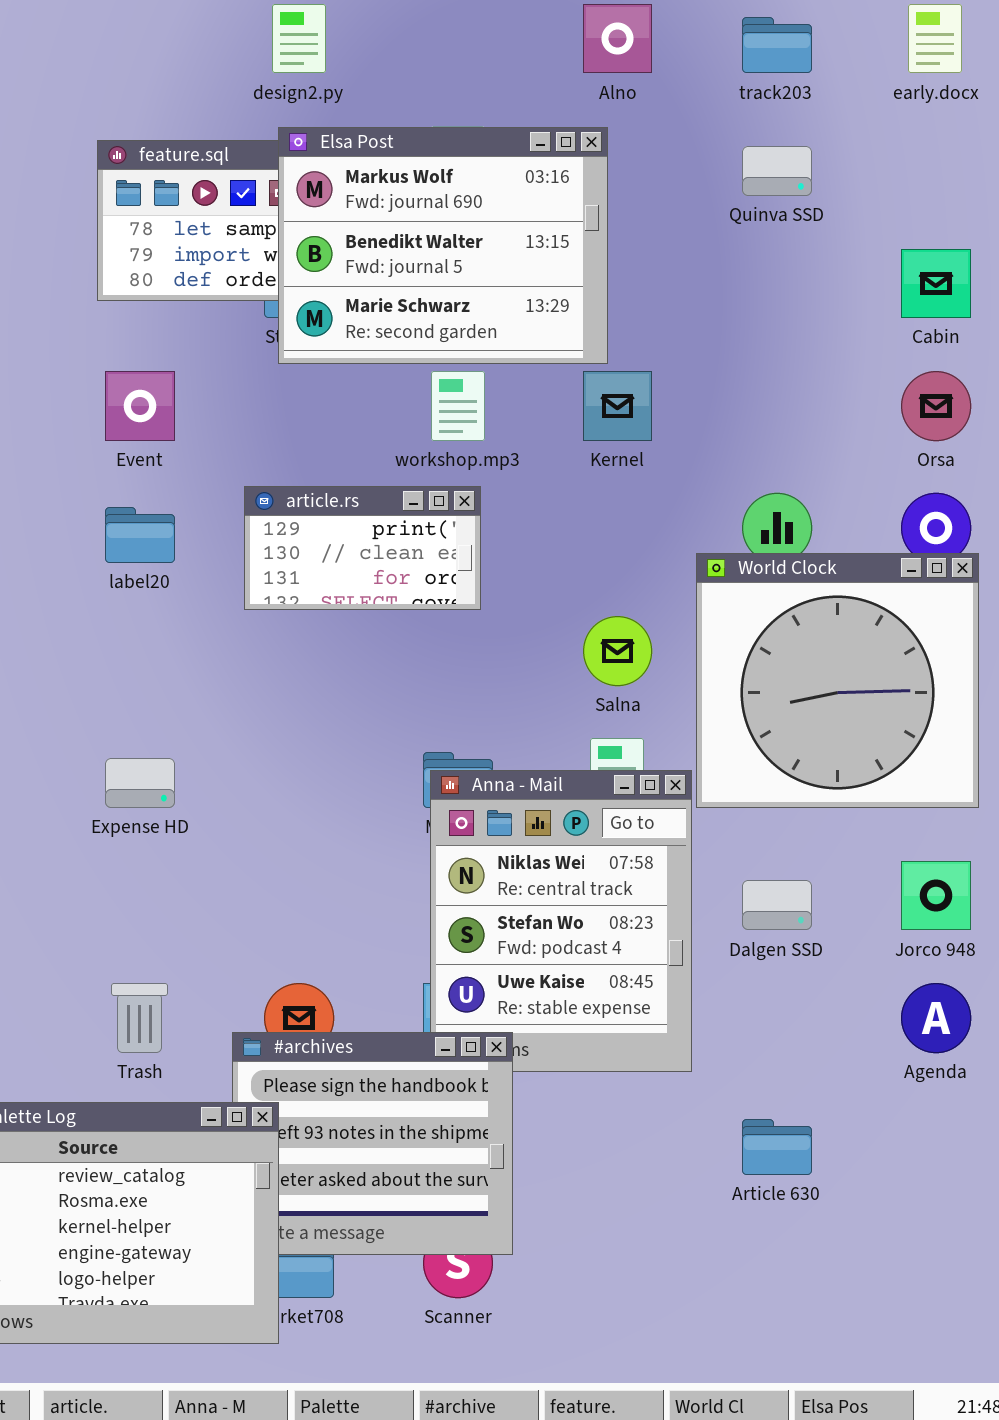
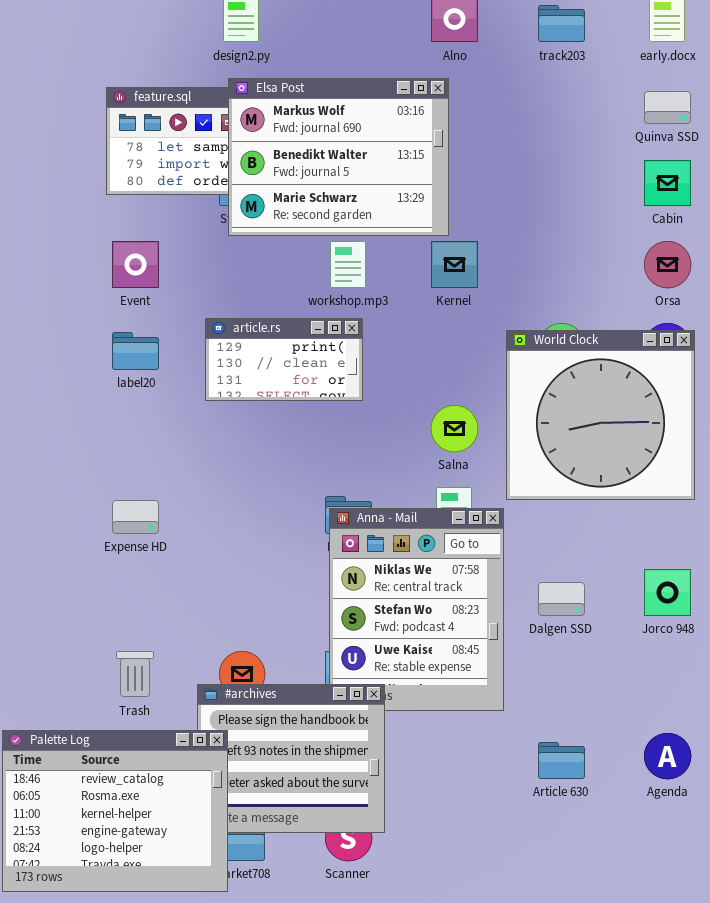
Quinva SSD: [742,146,812,196] -> [644,91,691,124], moved
World Clock: [696,553,979,808] -> [506,330,695,500], moved
Agenda: [901,983,971,1053] -> [644,733,691,779], moved

